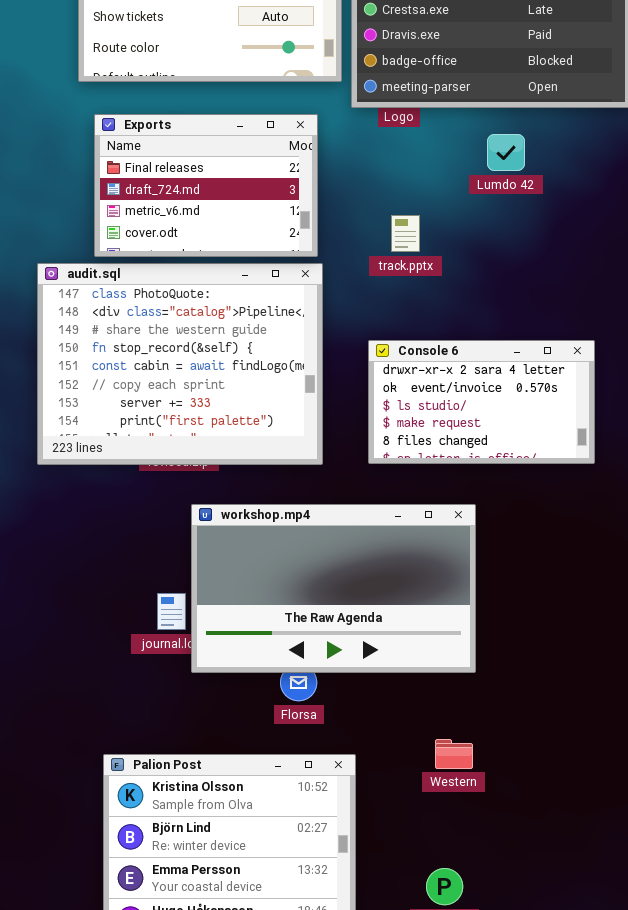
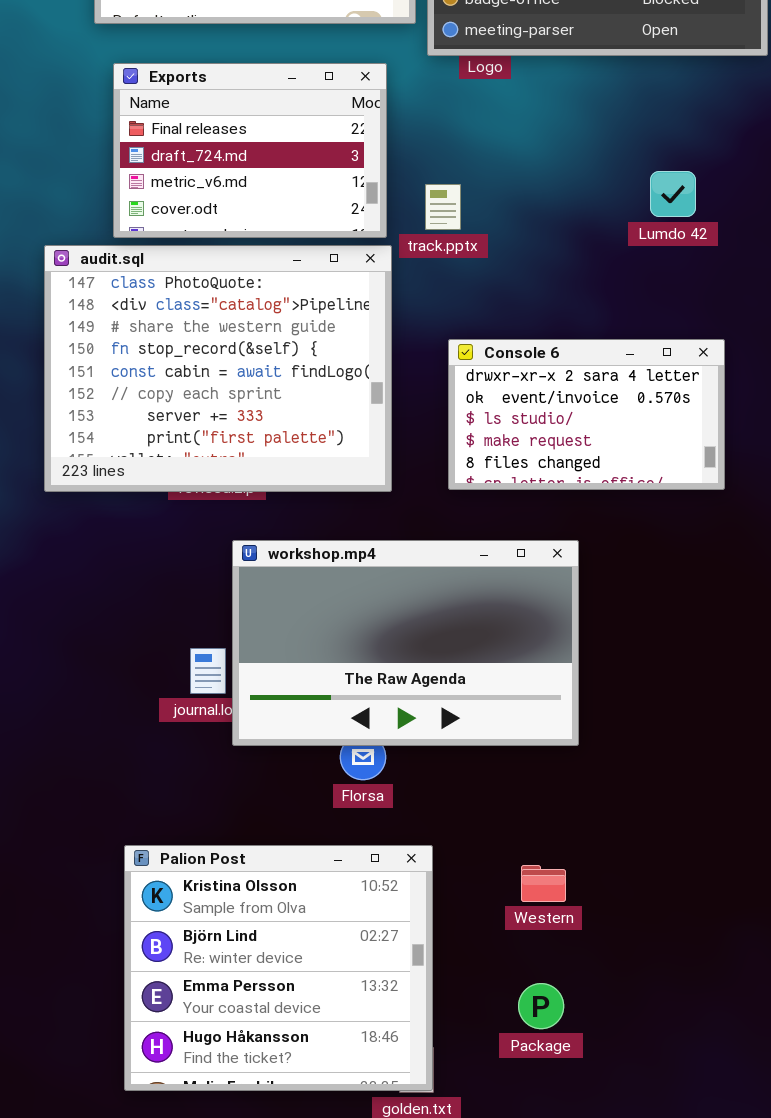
Lumdo 42: [487,134,525,171] -> [650,171,696,217], moved
track.pptx: [391,215,420,252] -> [425,184,461,230], moved
Western: [435,739,473,769] -> [521,865,566,902], moved

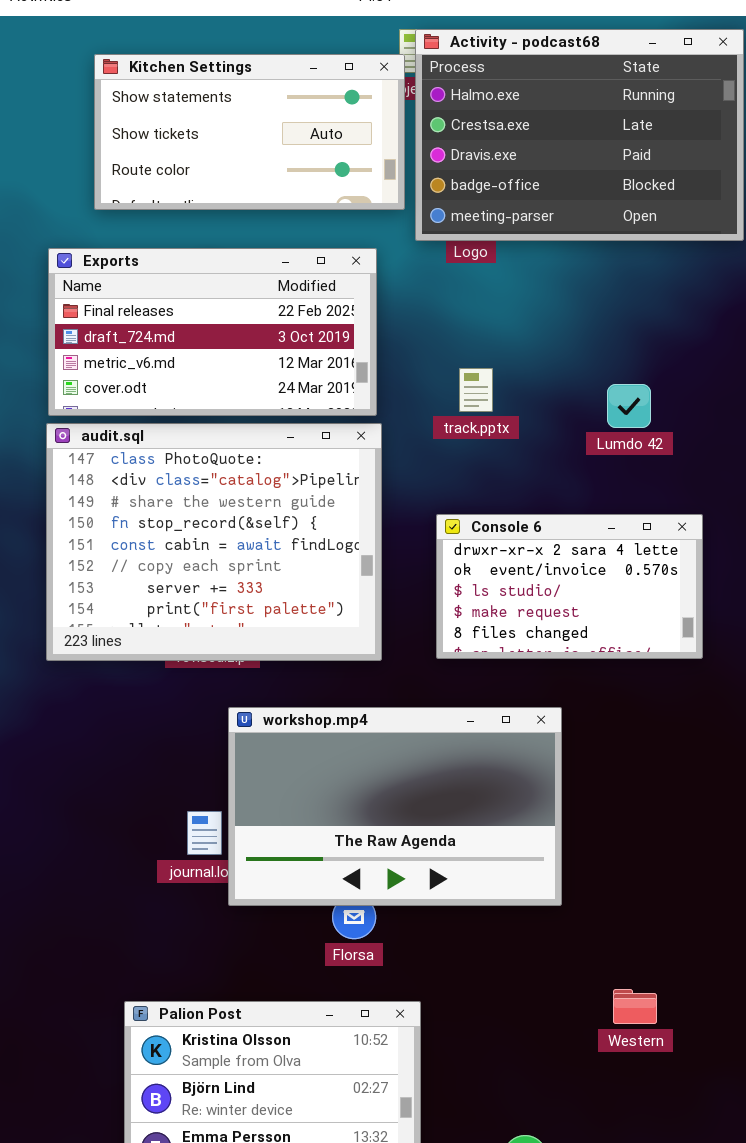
Exports: [113,63,387,238] -> [48,248,377,416], resized
Lumdo 42: [650,171,696,217] -> [607,384,651,428], moved
track.pptx: [425,184,461,230] -> [459,368,493,412], moved
Western: [521,865,566,902] -> [613,989,657,1024], moved

